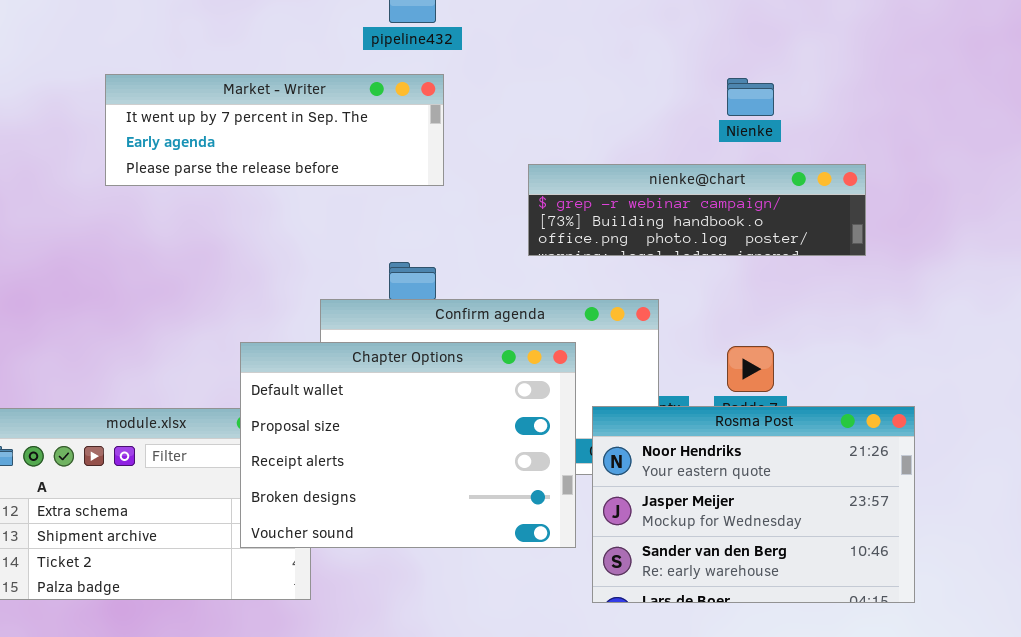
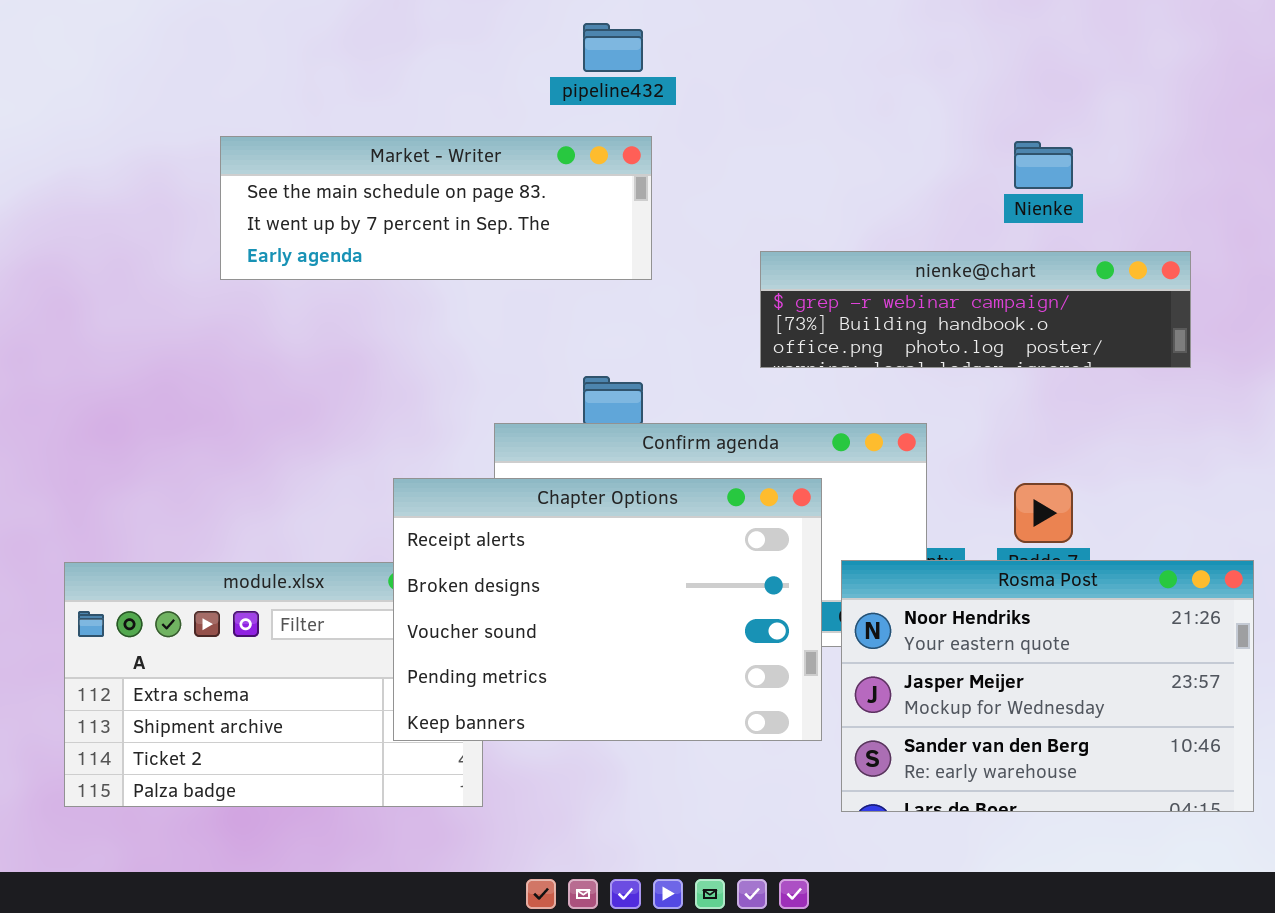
Market - Writer: [105,74,444,186] -> [220,136,652,280], scrolled up 1 row
Chapter Options: [240,342,576,548] -> [393,478,822,741], scrolled down 2 rows

